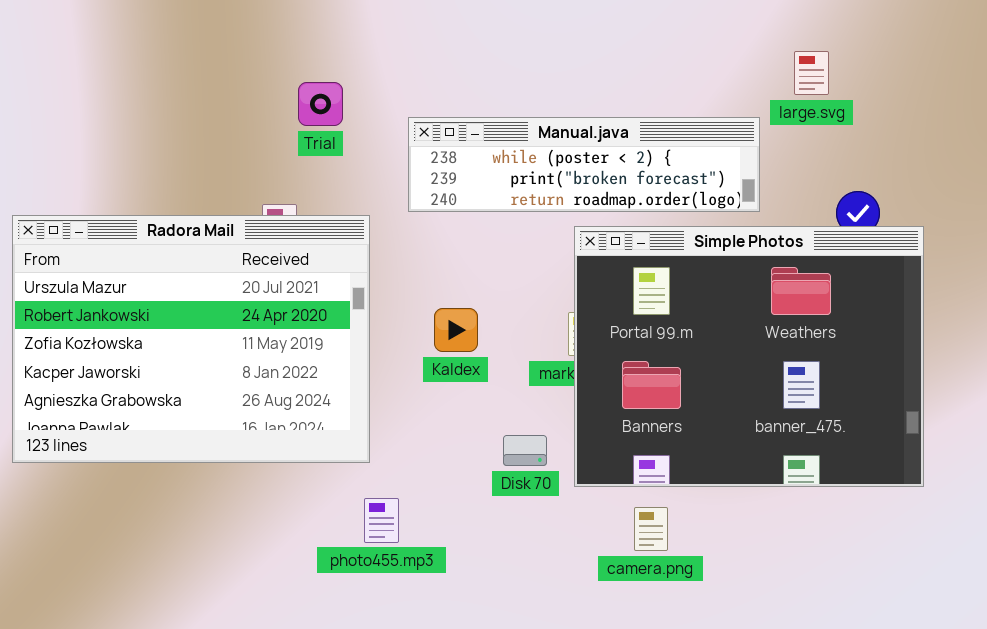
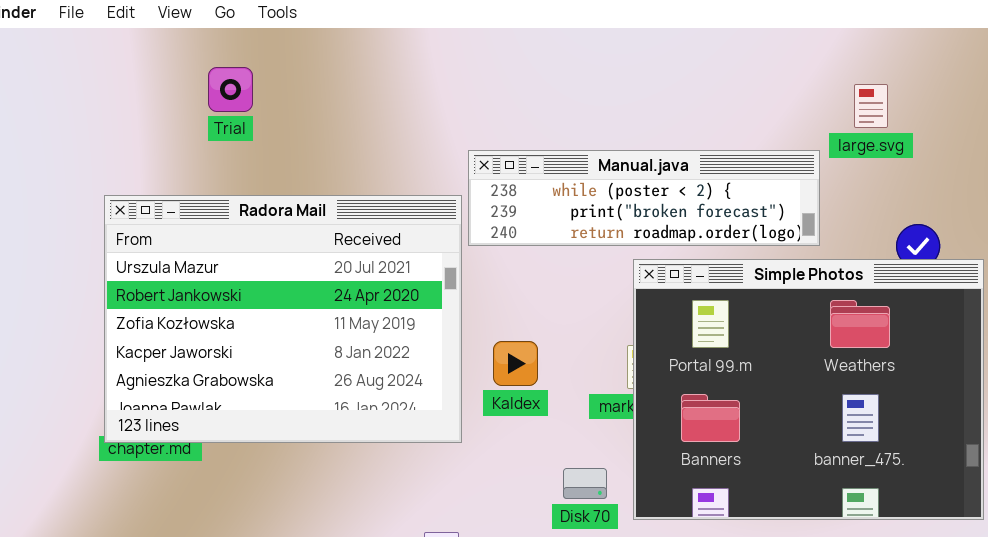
Trial: [298,82,343,126] -> [208,67,253,112], moved
Radora Mail: [12,215,370,463] -> [104,195,462,443], moved

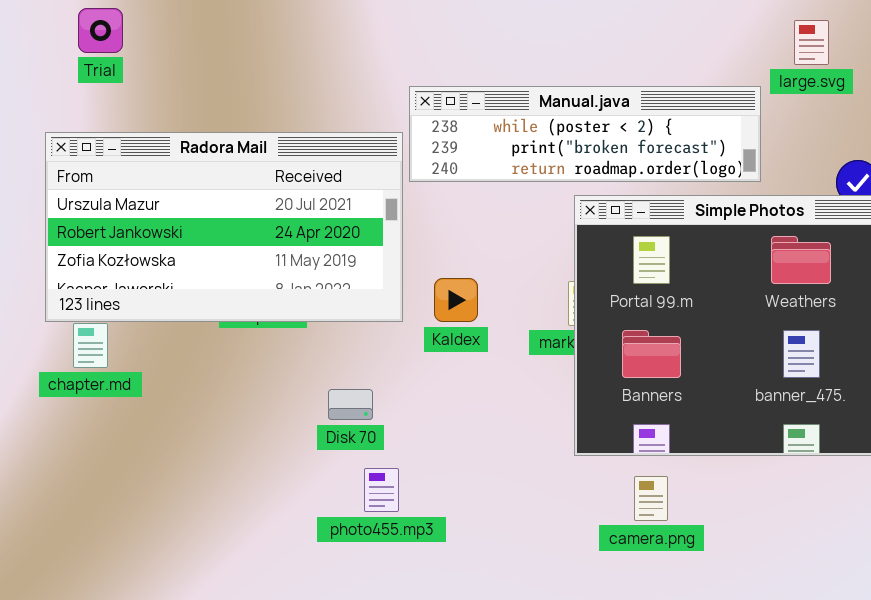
Trial: [208,67,253,112] -> [78,8,123,53], moved
Radora Mail: [104,195,462,443] -> [45,132,403,322], resized
Disk 70: [563,468,607,499] -> [328,389,373,420], moved

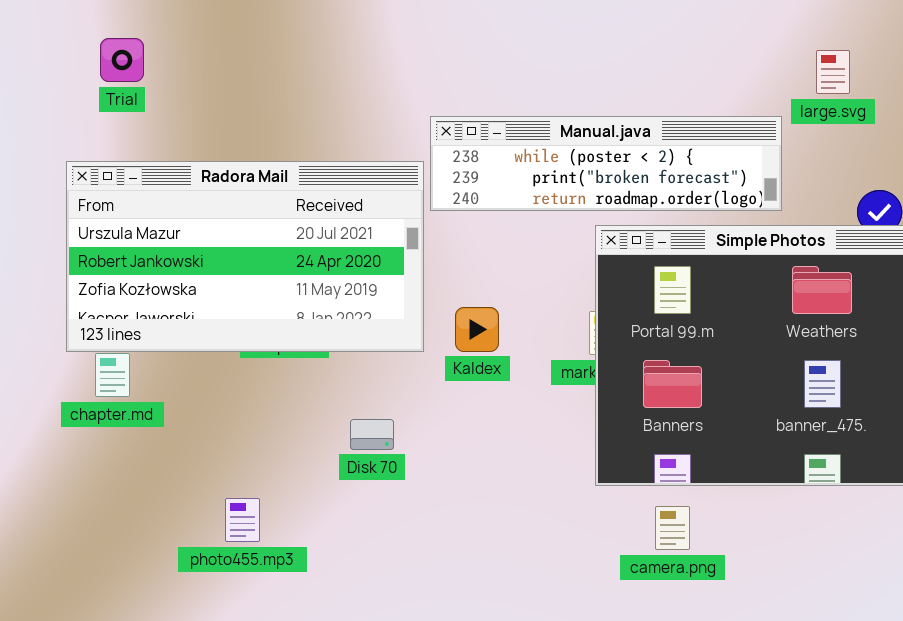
photo455.mp3: [364,468,399,512] -> [225,498,260,542], moved

